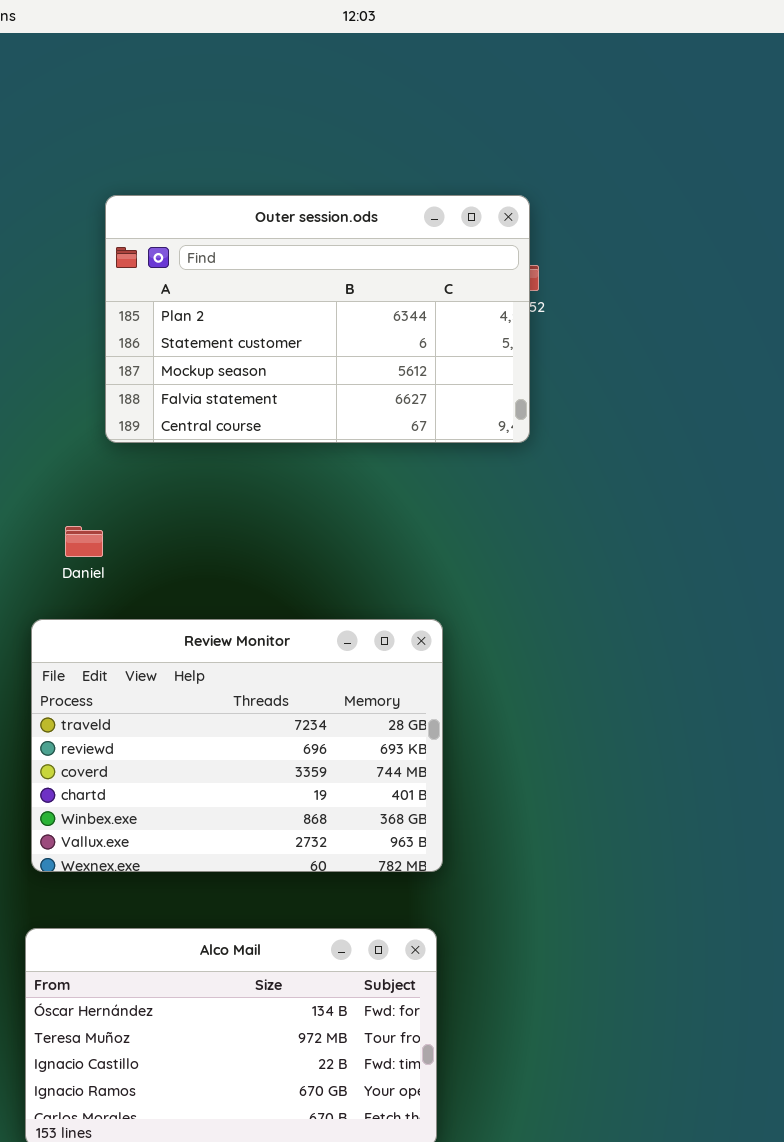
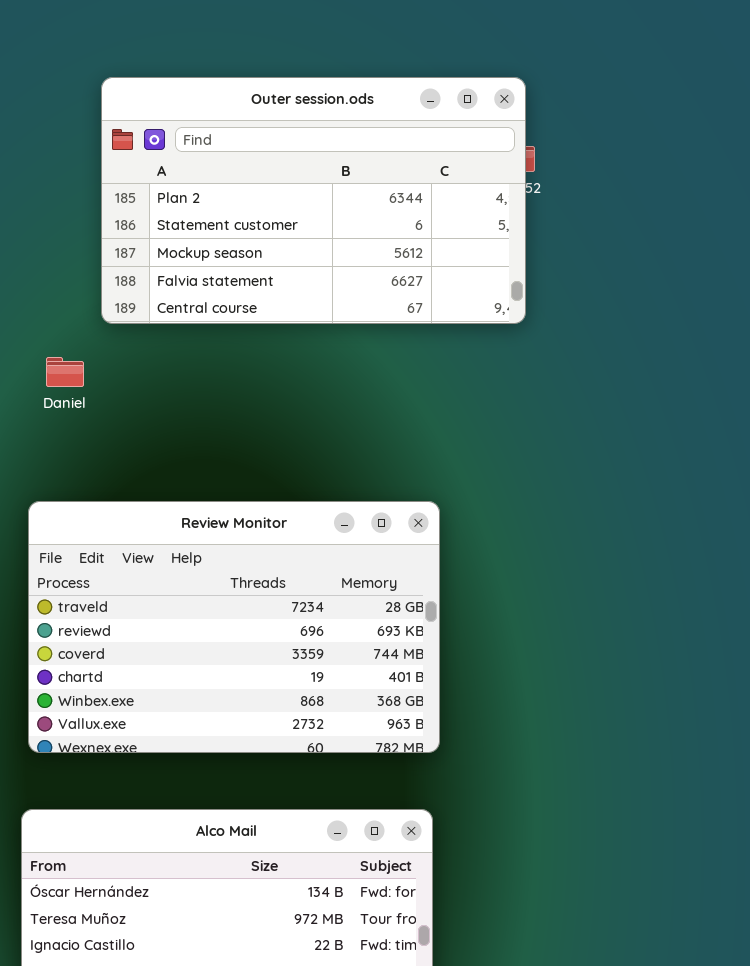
Daniel: [65,526,103,557] -> [46,357,84,387], moved

